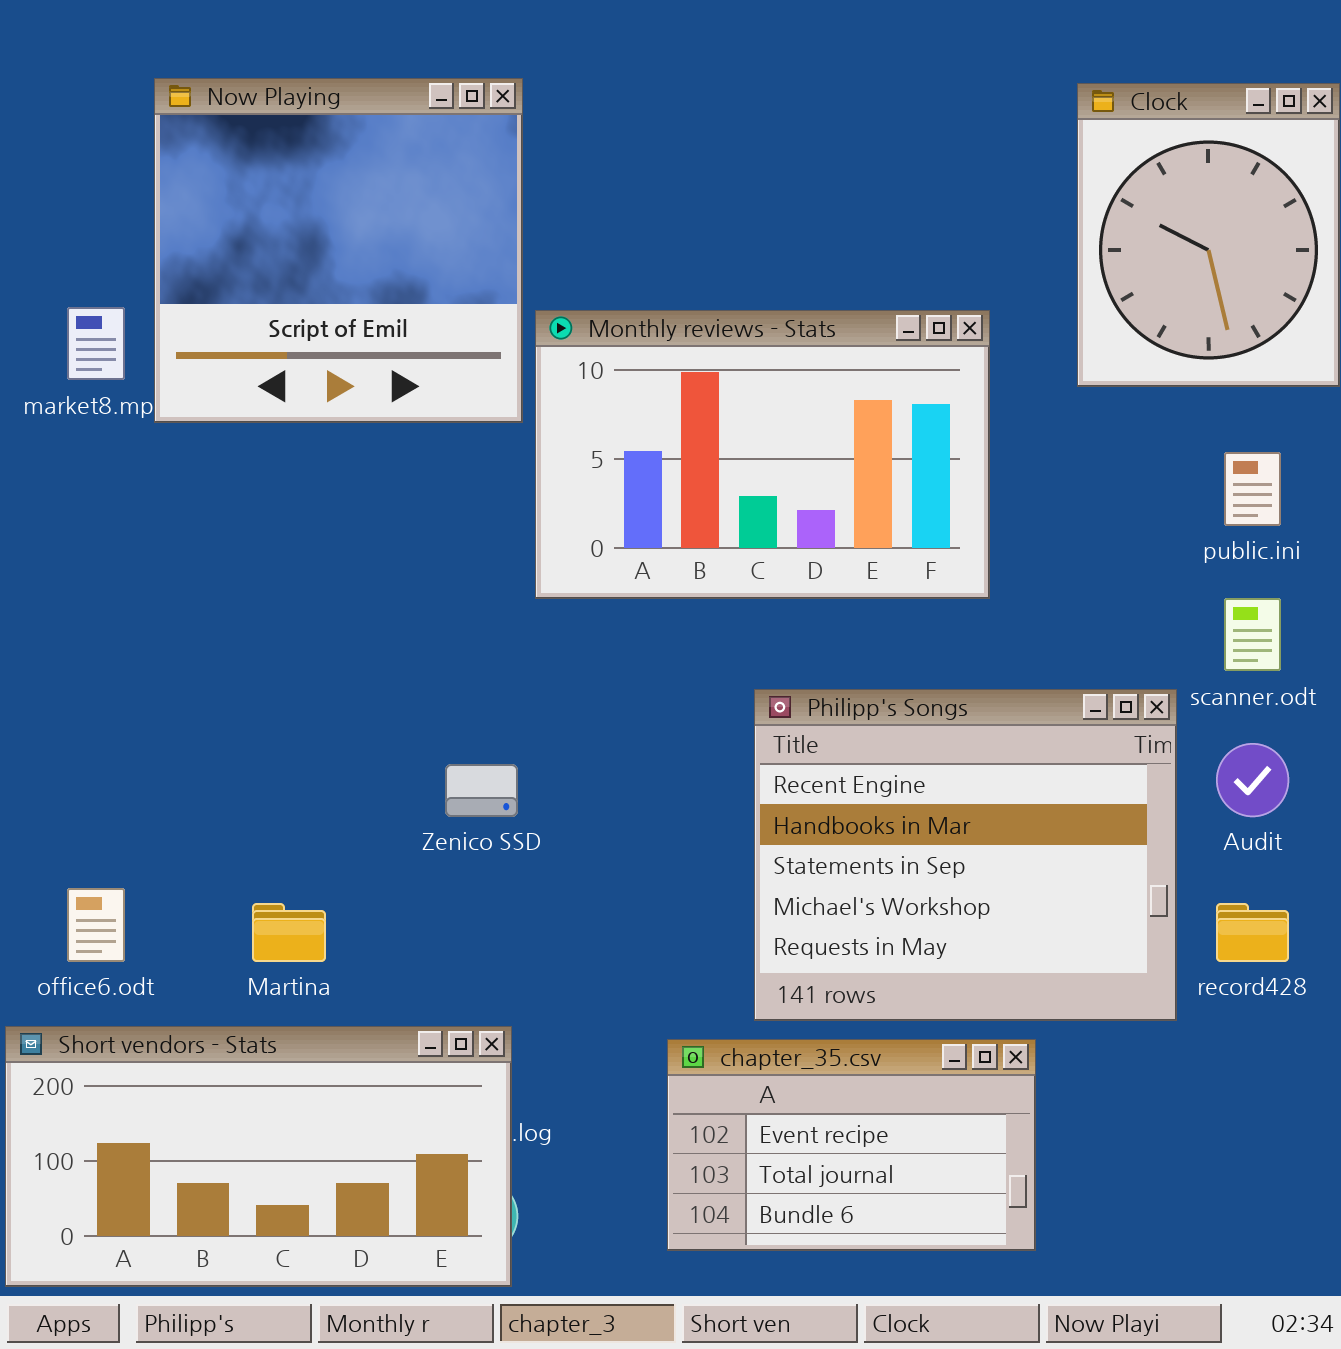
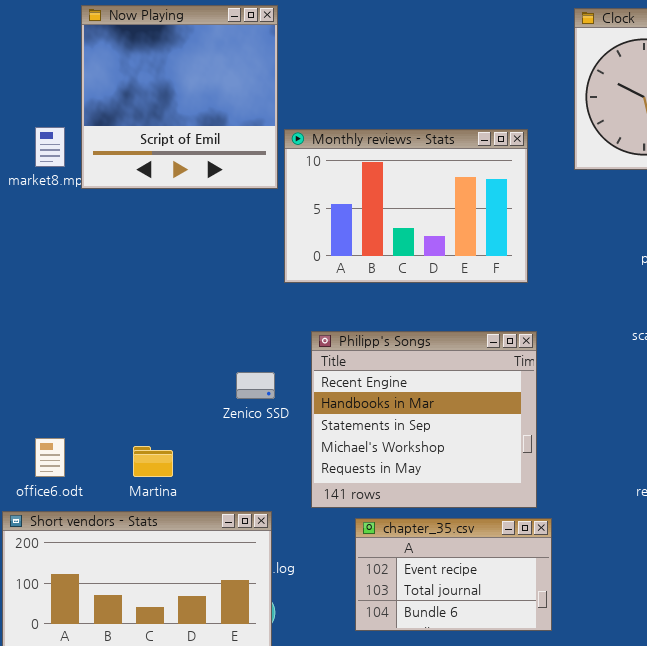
Philipp's Songs: [754,689,1177,1021] -> [311,331,537,508], moved

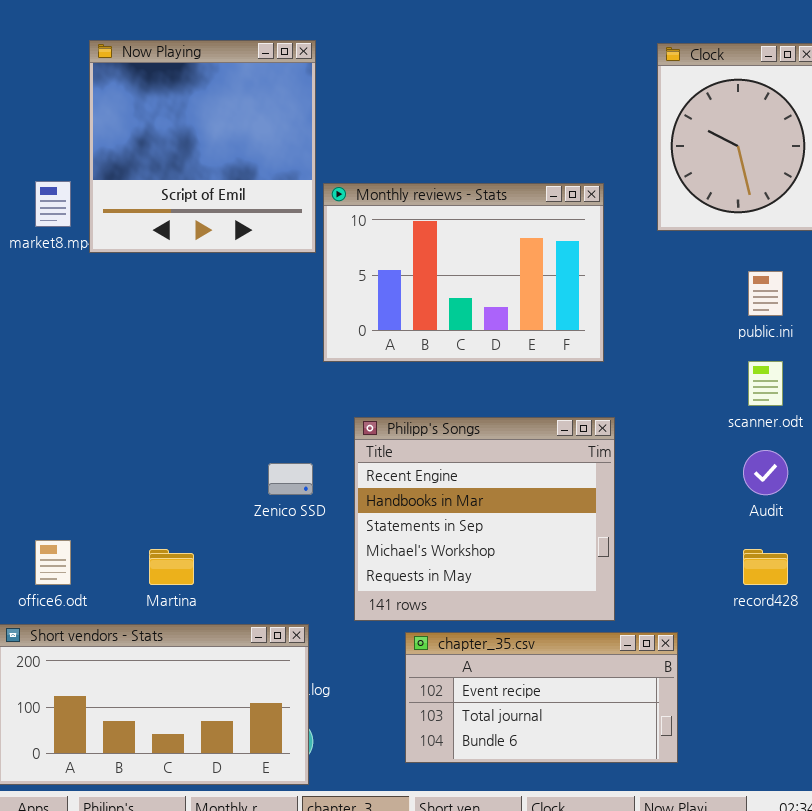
chapter_35.csv: [355,518,552,631] -> [405,632,678,763], resized

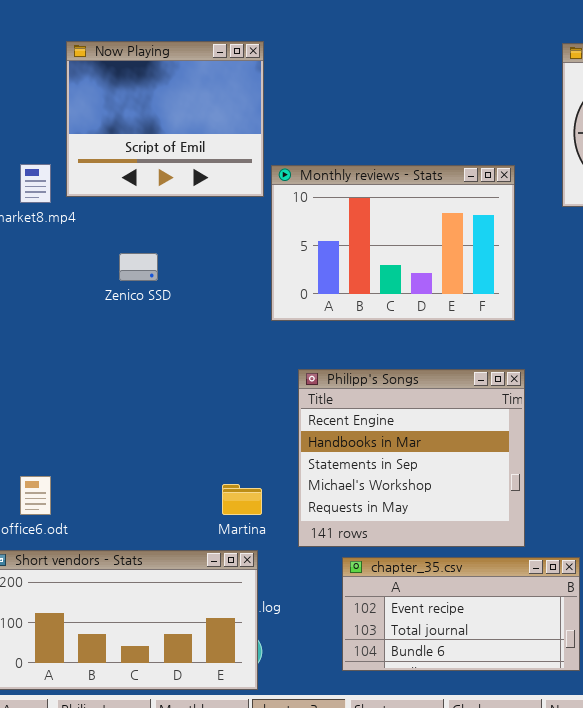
Now Playing: [89,40,316,253] -> [66,41,264,197], resized
Zenico SSD: [268,463,313,495] -> [119,253,158,281], moved
Martina: [149,549,194,585] -> [222,484,262,515], moved

